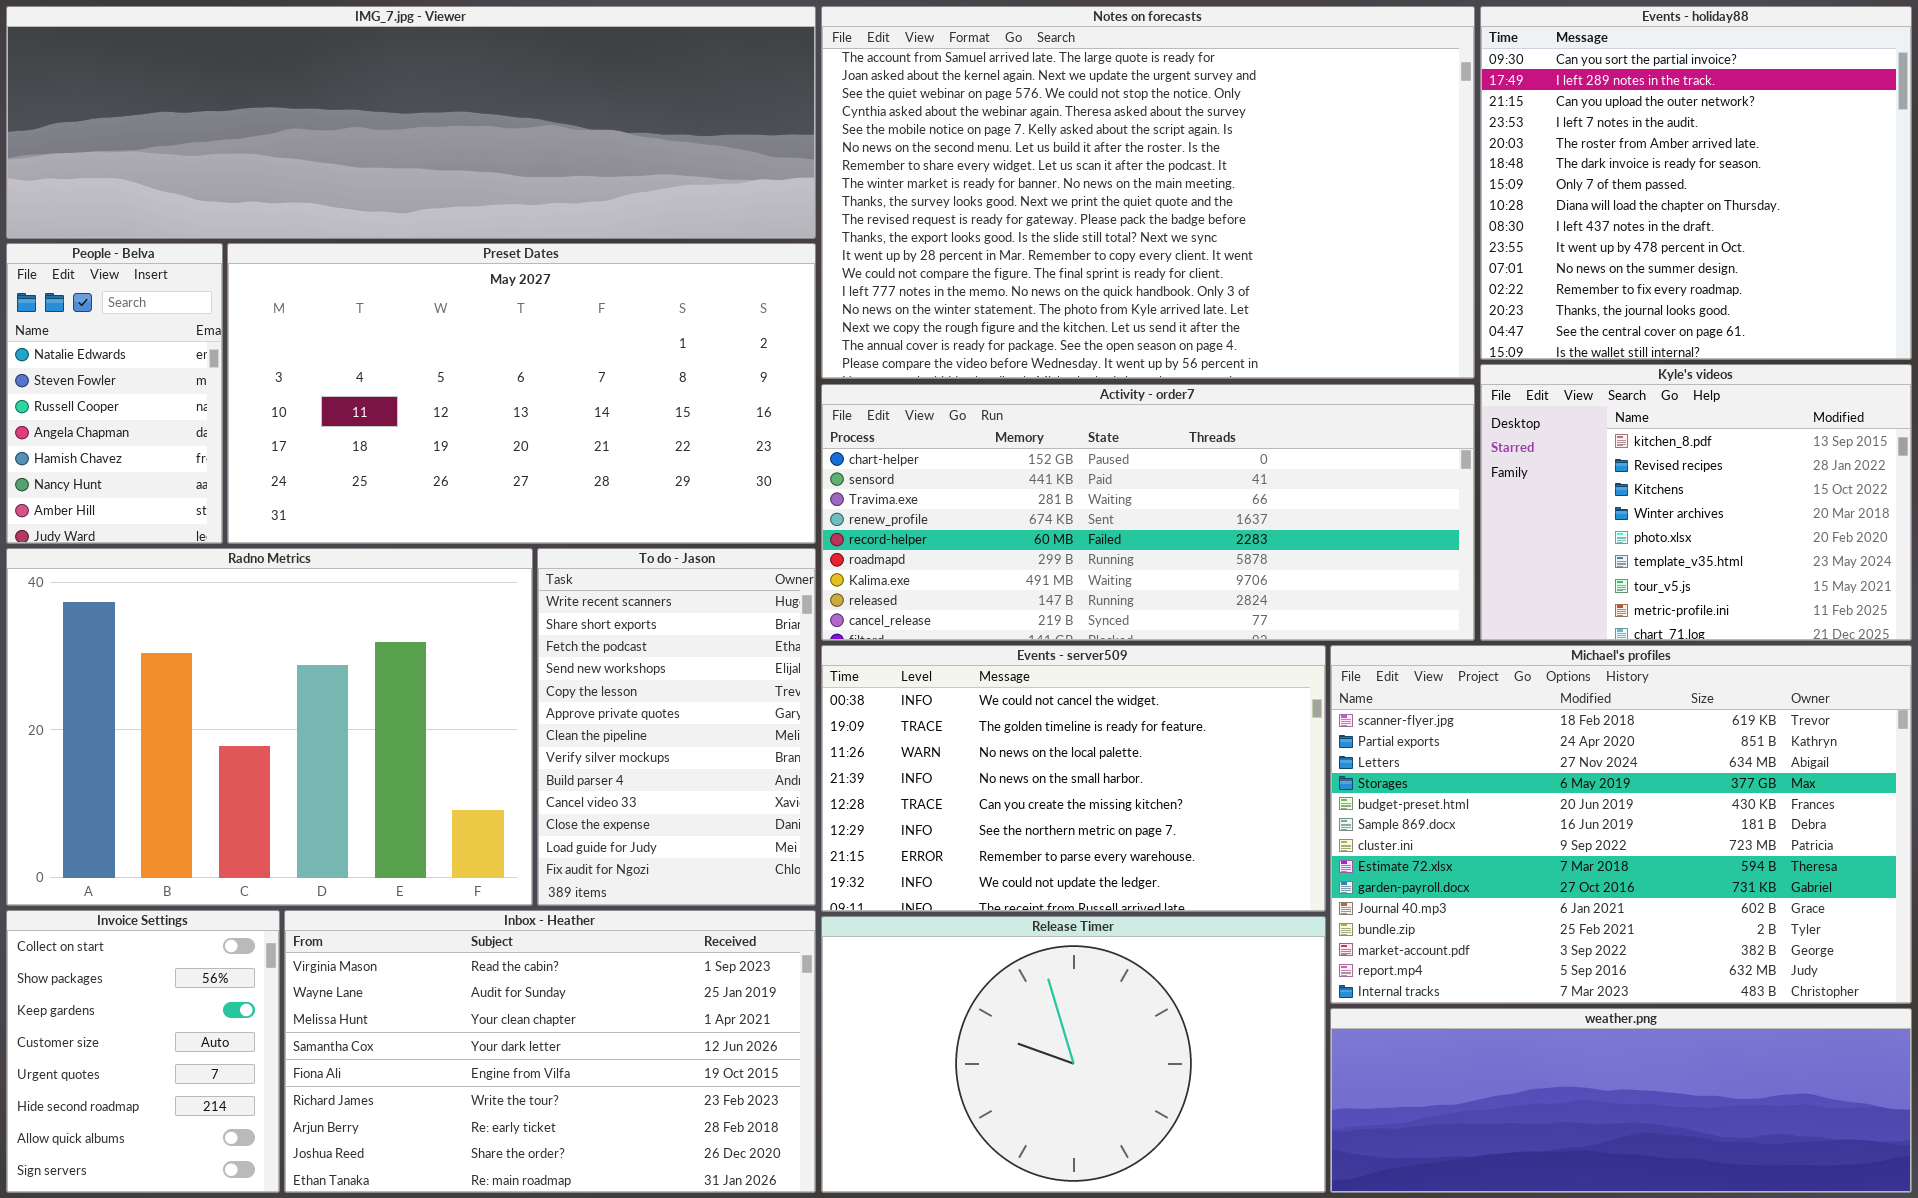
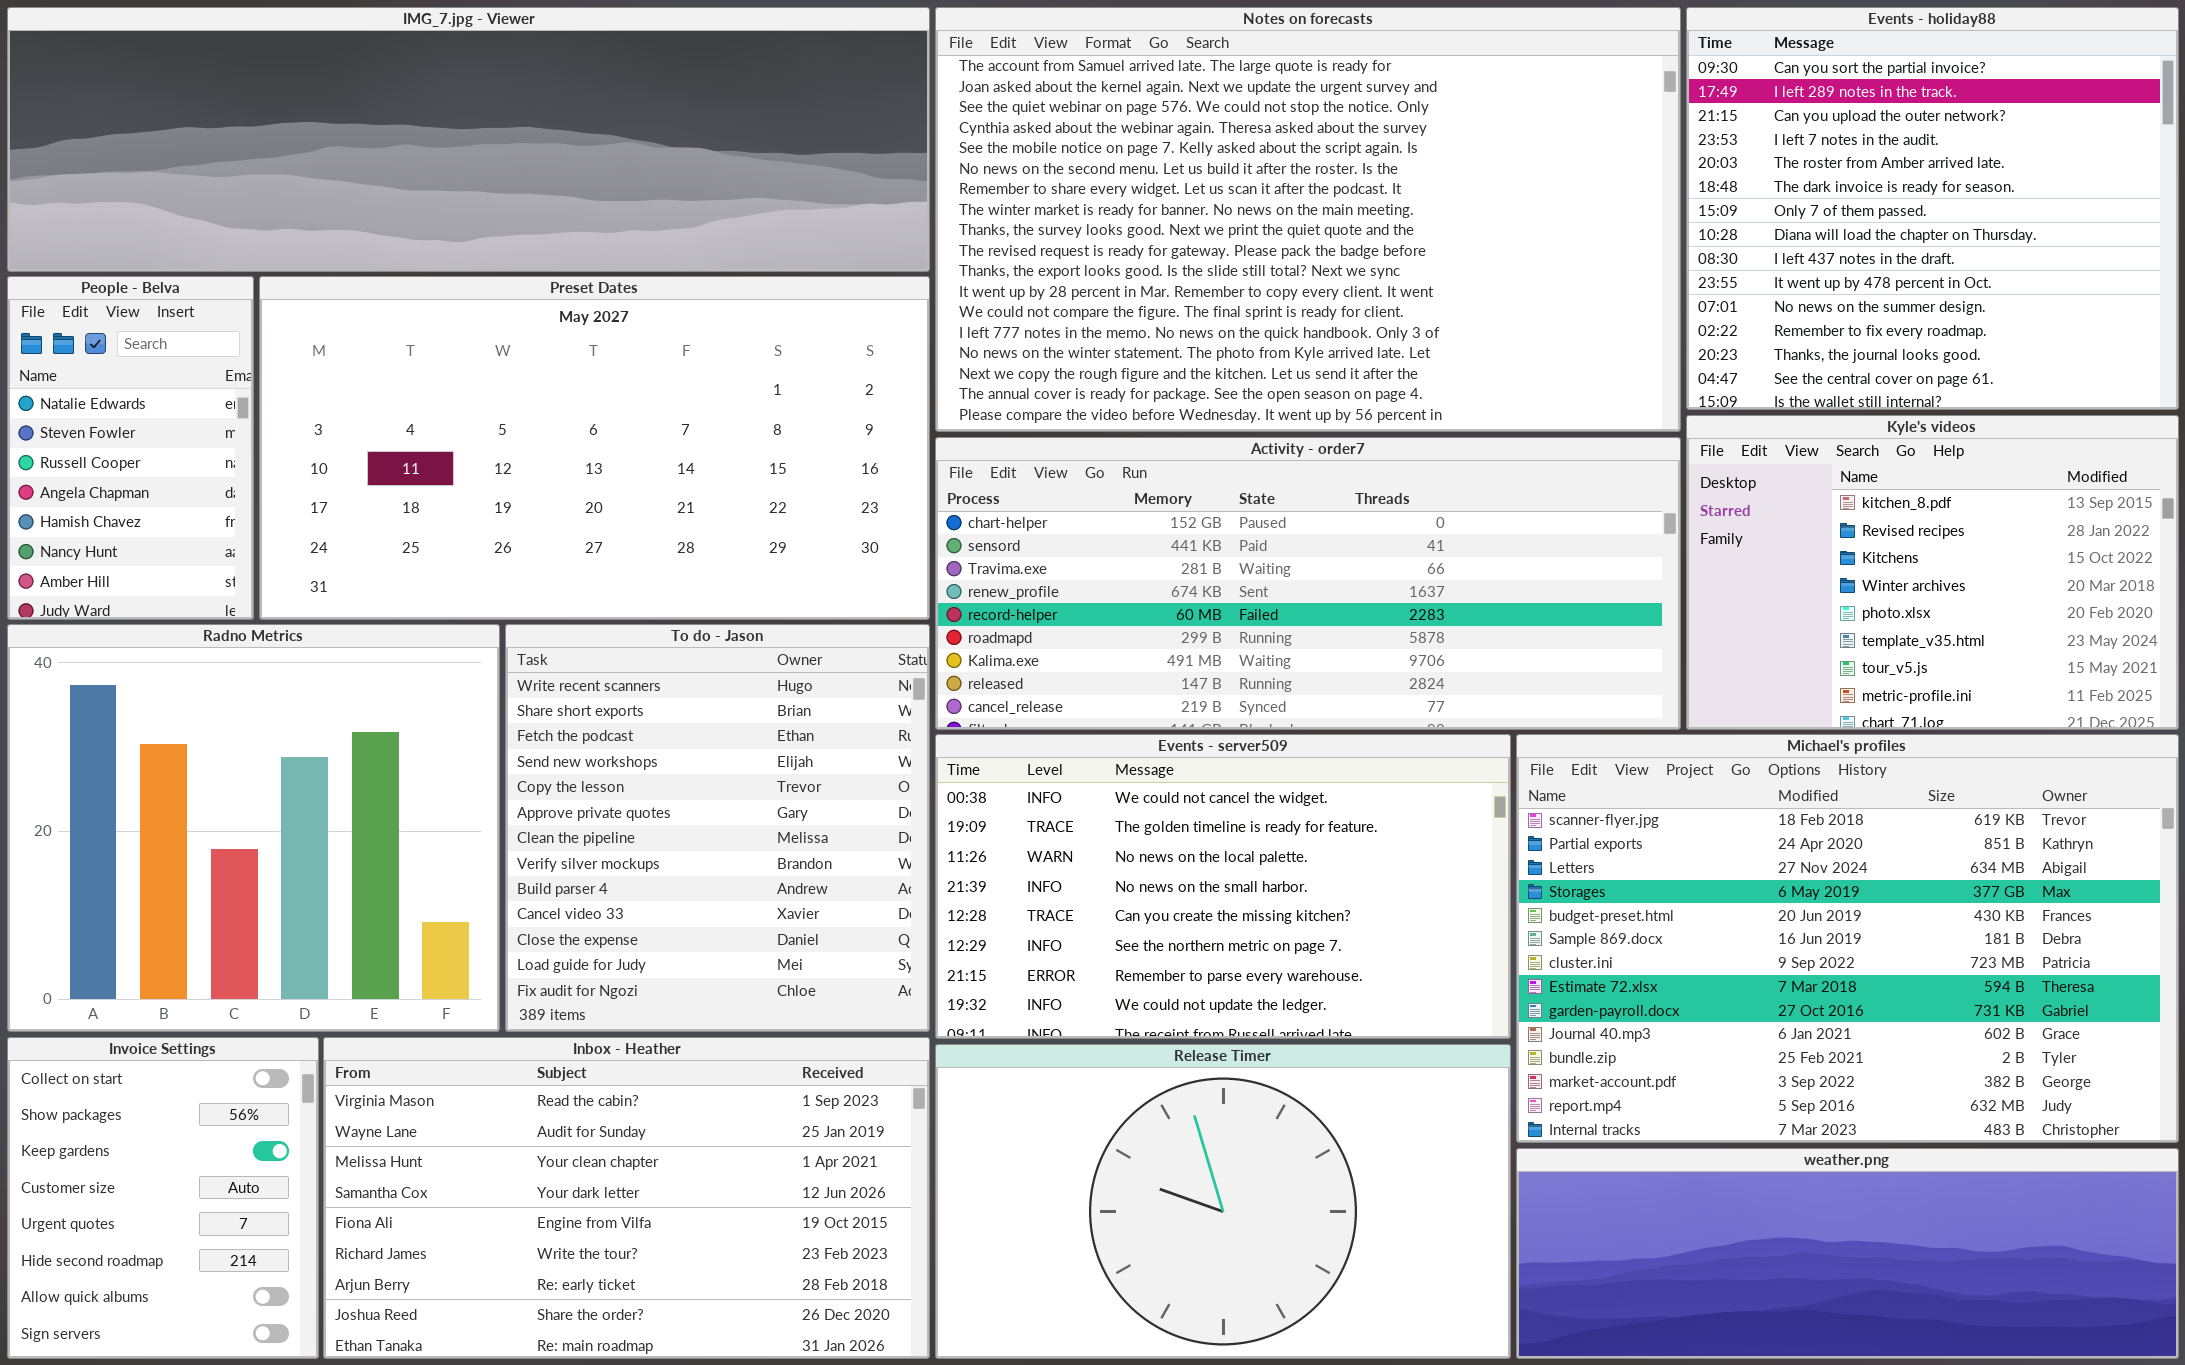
Radno Metrics: [6,548,533,906] -> [7,624,500,1032], resized
To do - Jason: [537,548,816,906] -> [505,624,930,1032], resized

